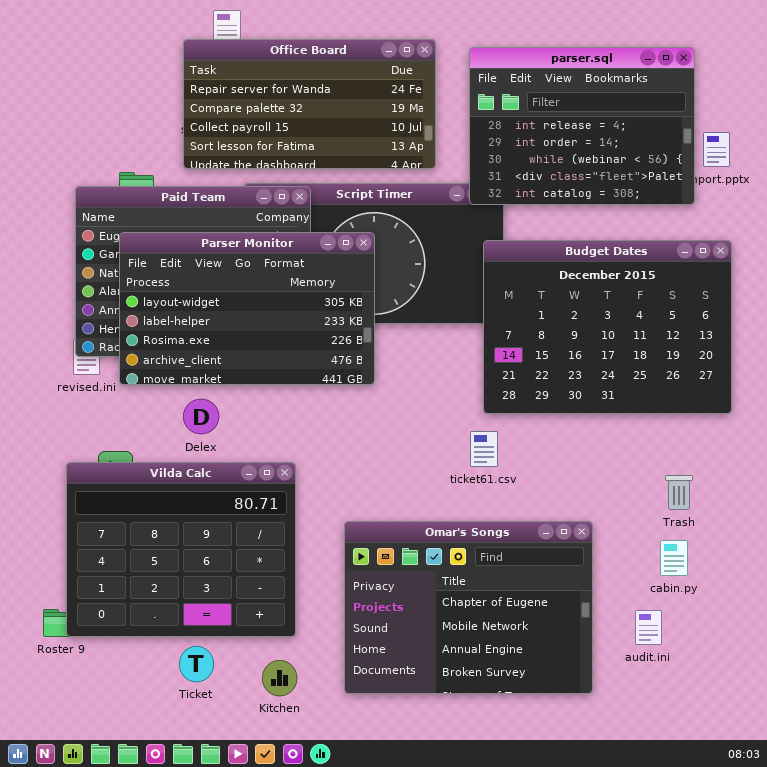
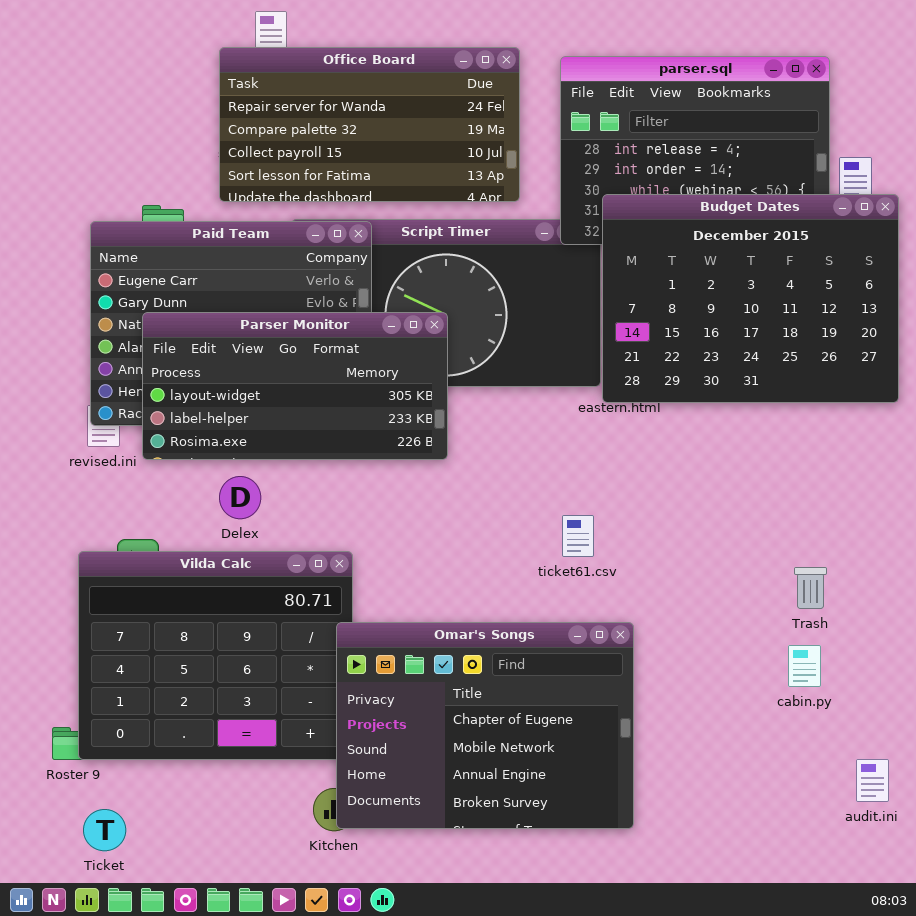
Parser Monitor: [119,232,375,385] -> [142,312,448,460], resized
Budget Dates: [483,240,732,414] -> [602,194,899,403], moved
Omar's Songs: [344,521,593,694] -> [336,622,634,829], moved
audit.ini: [635,610,662,645] -> [856,759,889,802], moved
Ticket: [179,646,214,682] -> [83,809,126,851], moved

